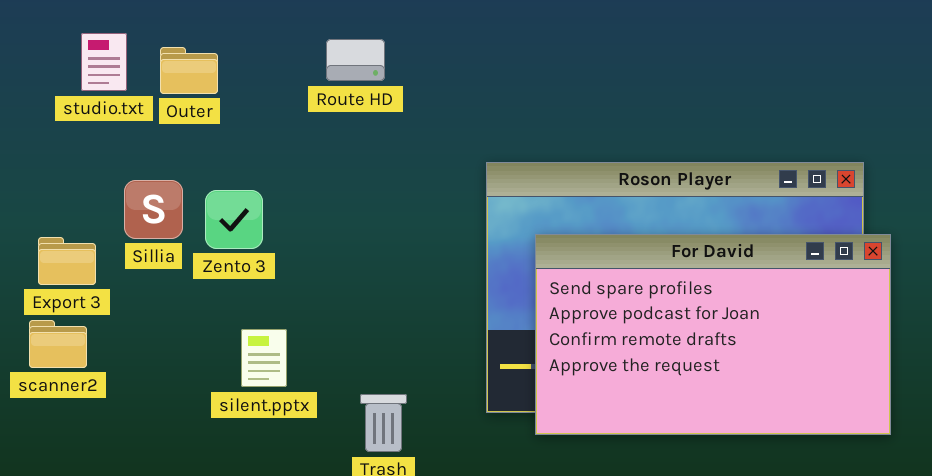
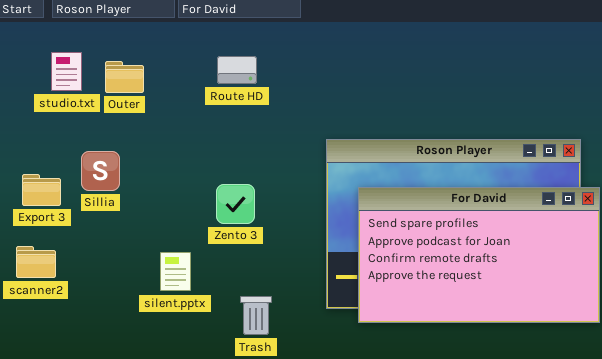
Zento 3: [205,190,263,249] -> [216,184,255,224], moved
Export 3: [38,237,96,285] -> [22,174,61,206], moved

